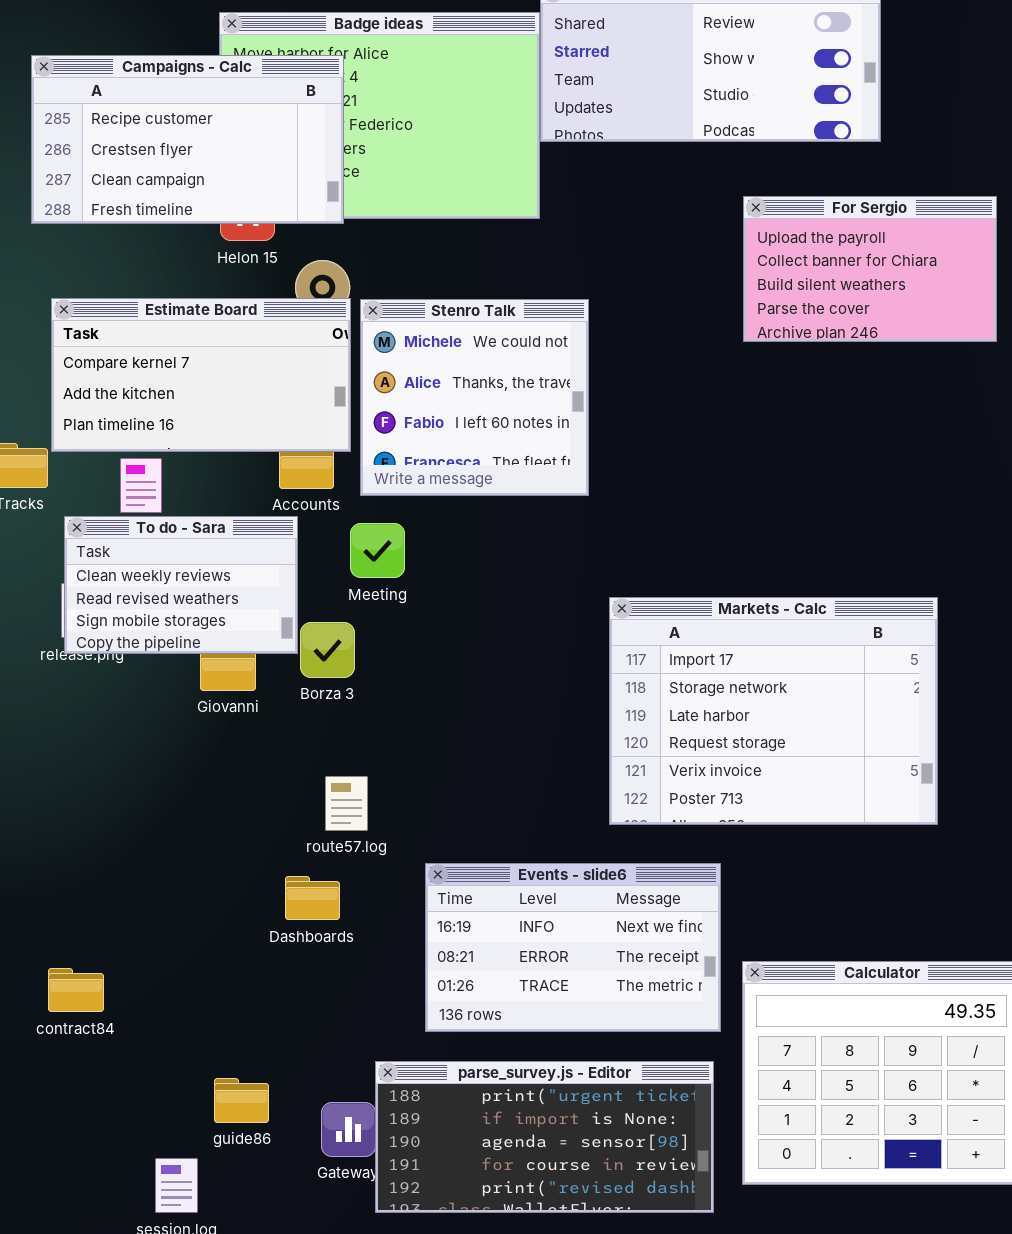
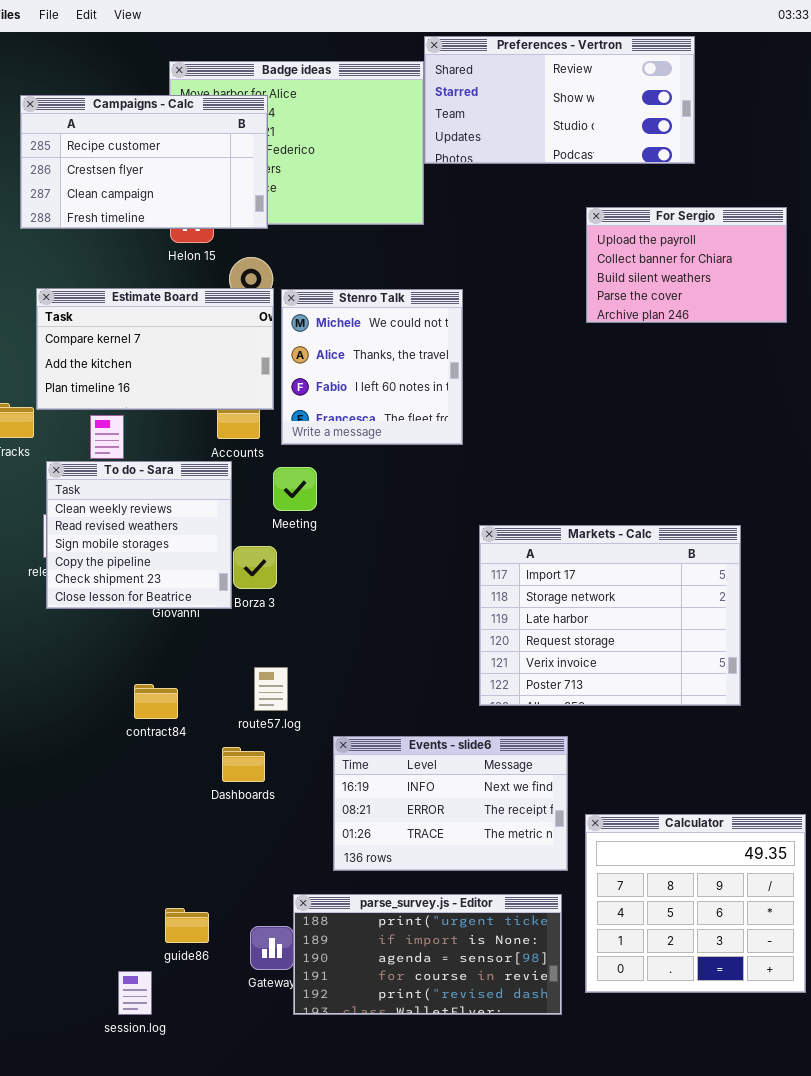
To do - Sara: [64,516,298,654] -> [46,461,232,609], resized
contract84: [48,968,104,1012] -> [134,684,178,719], moved

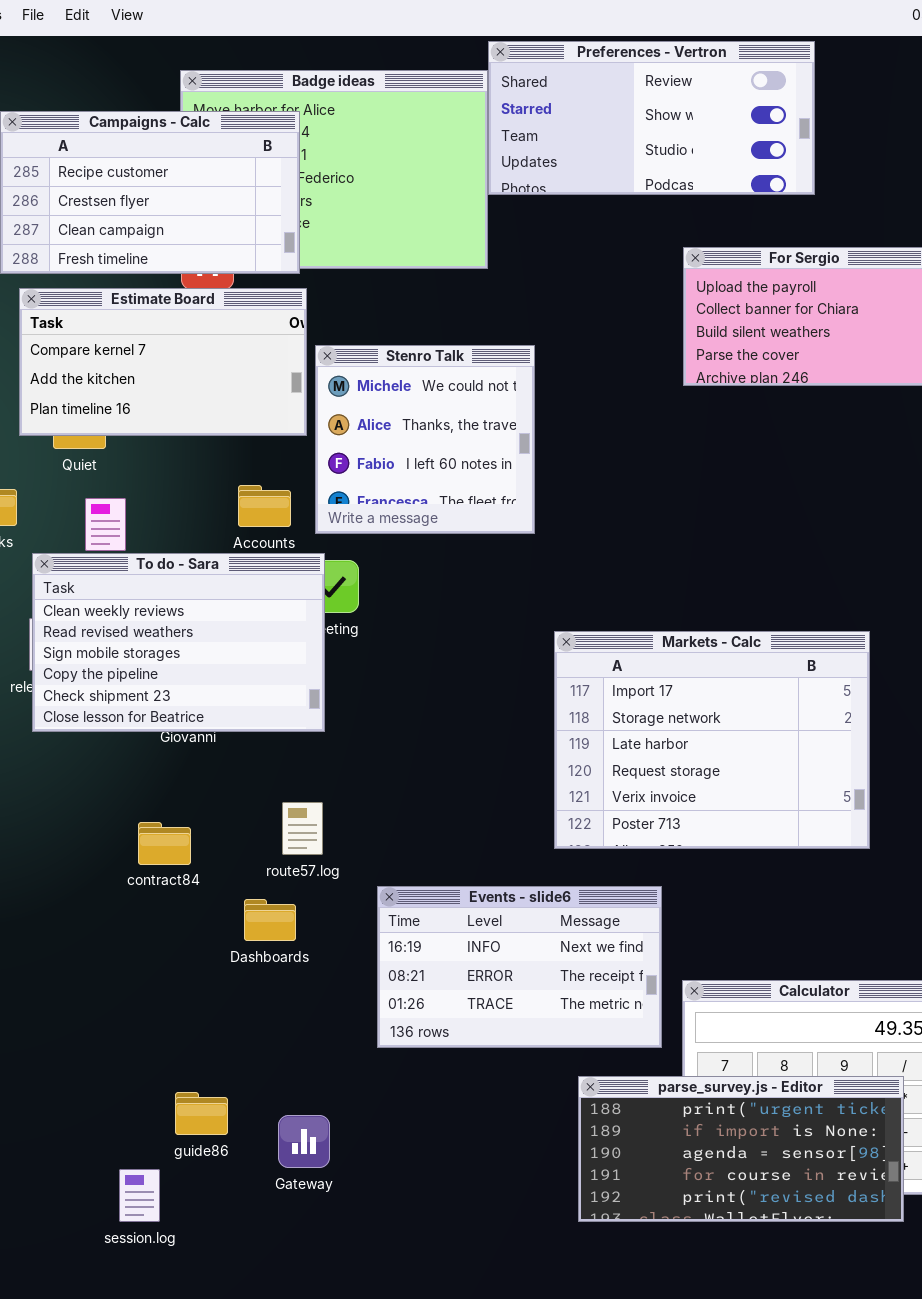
Estimate Board: [36,288,274,410] -> [19,288,307,436], moved
To do - Sara: [46,461,232,609] -> [32,553,325,732], resized
parse_survey.js - Editor: [293,894,562,1015] -> [578,1076,904,1222], moved

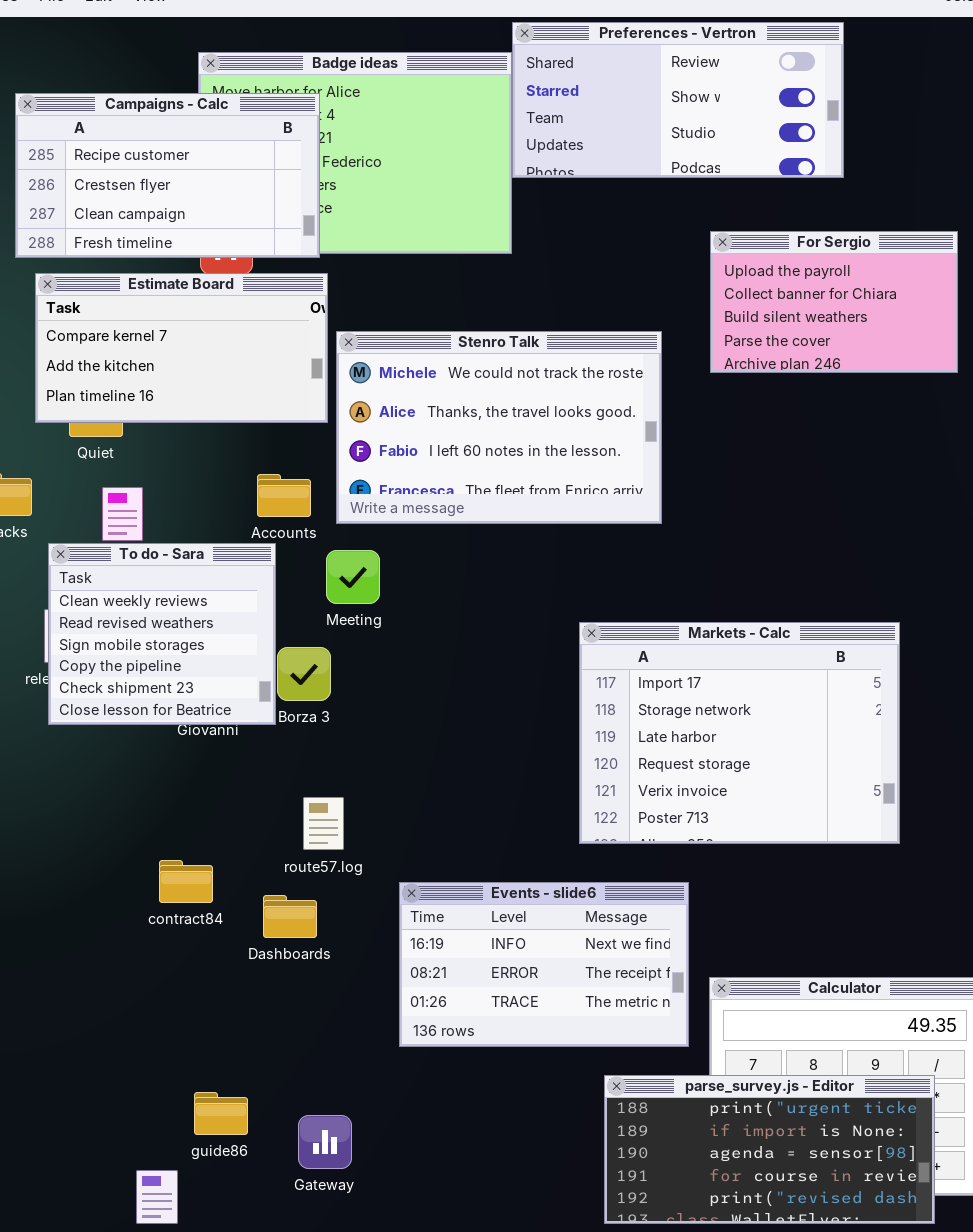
Stenro Talk: [315,345,535,534] -> [336,331,662,524], resized
To do - Sara: [32,553,325,732] -> [48,543,276,725], resized
contract84: [138,822,191,865] -> [159,860,213,903], moved

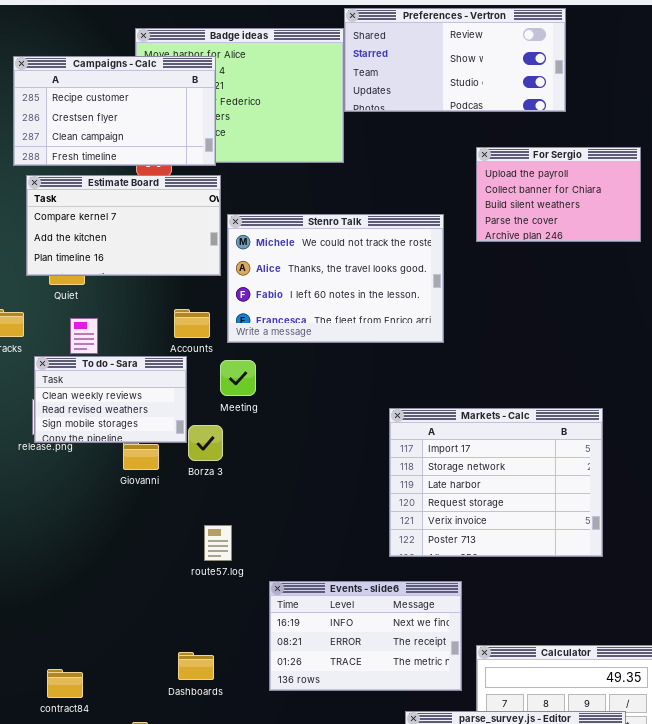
To do - Sara: [48,543,276,725] -> [34,356,187,443], resized
contract84: [159,860,213,903] -> [47,669,83,698], moved
Dashboards: [263,895,317,938] -> [178,652,214,680], moved

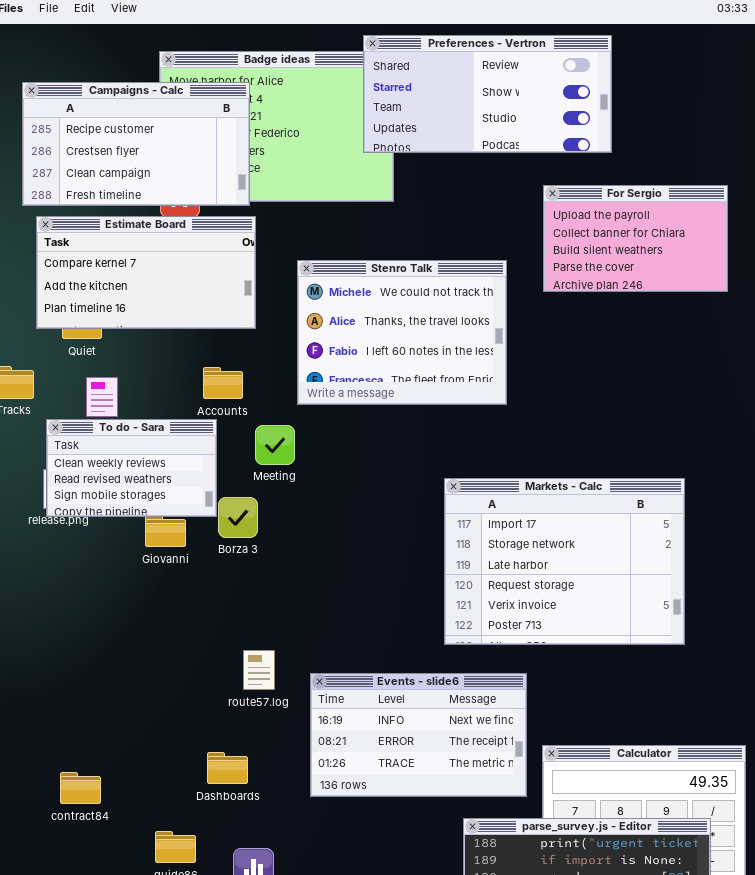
Preferences - Vertron: [344,8,566,112] -> [363,35,612,153], moved
Stenro Talk: [227,214,444,343] -> [297,260,507,405], resized
route57.log: [204,525,232,561] -> [243,650,275,690], moved

